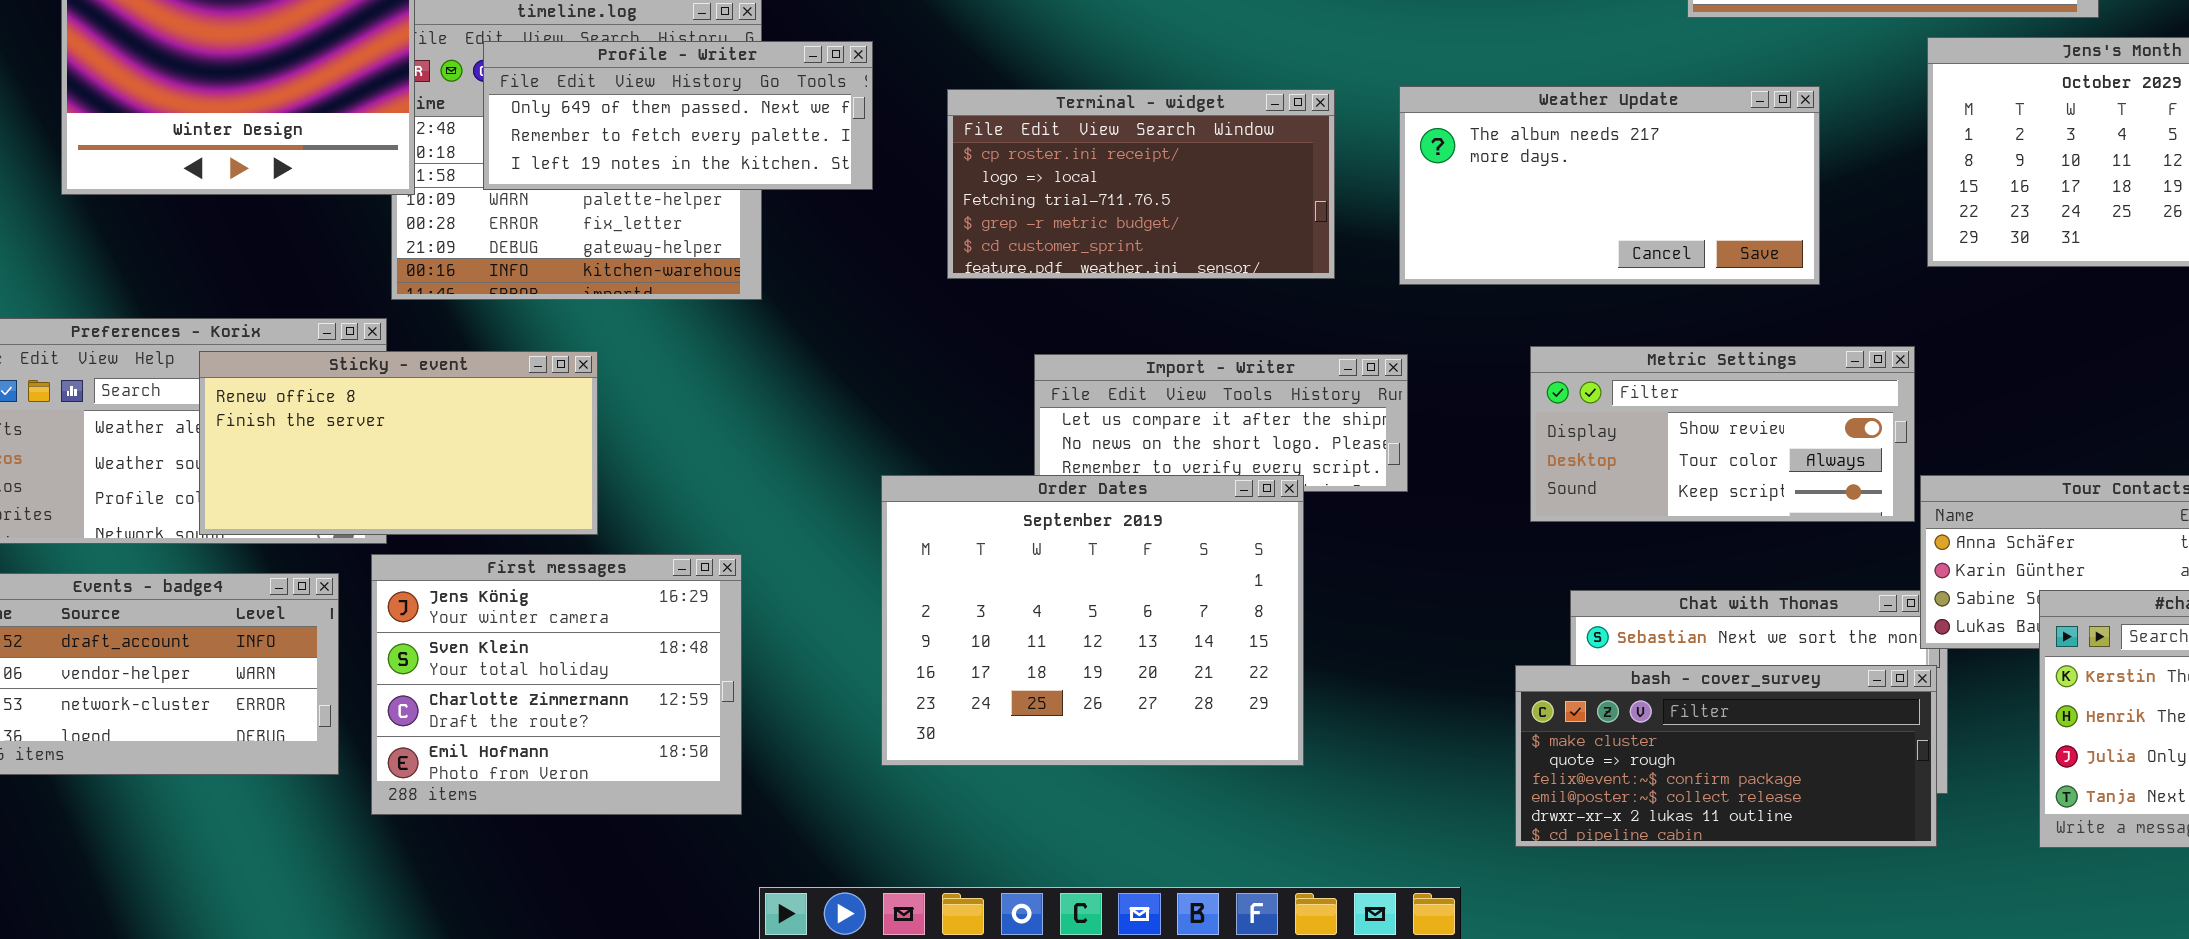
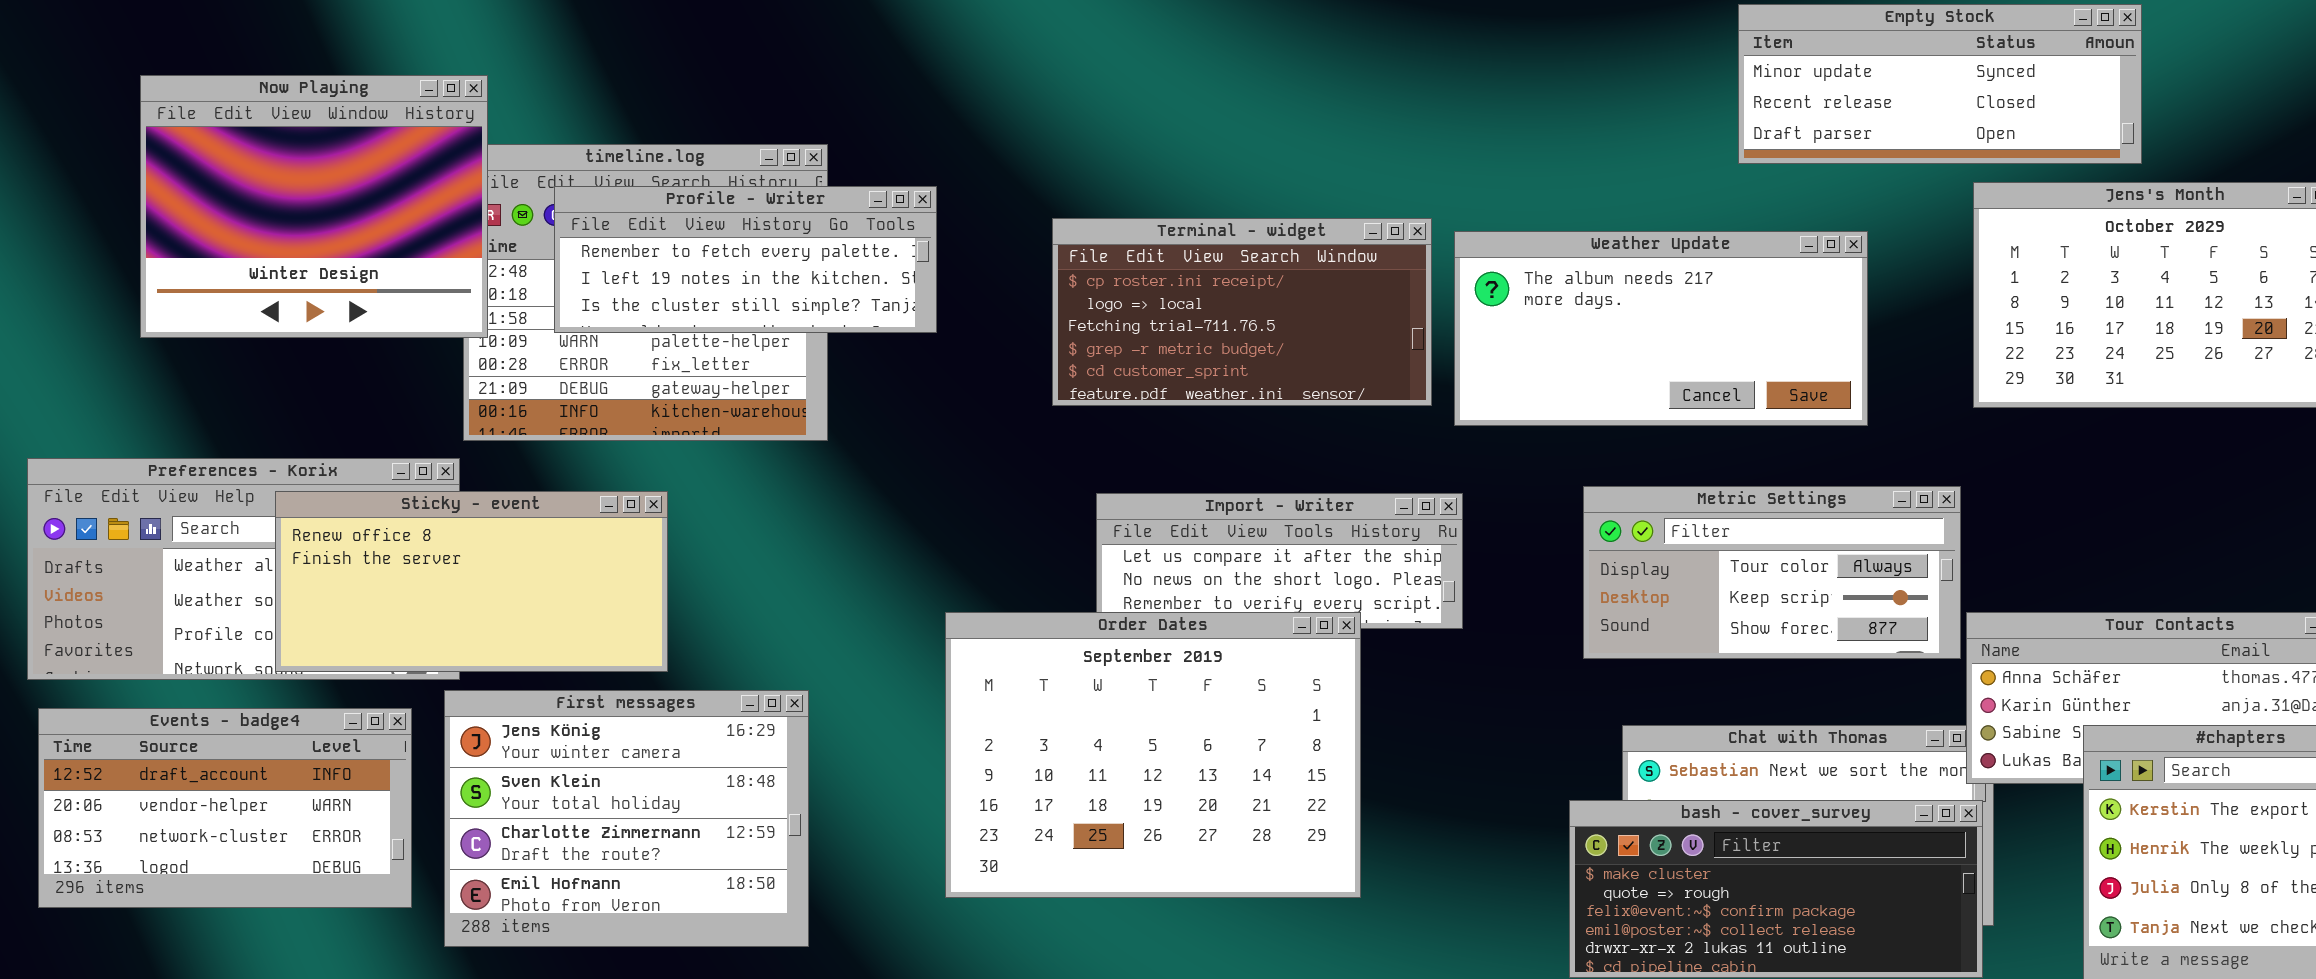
Profile - Writer: [483,41,873,190] -> [554,186,937,333], scrolled down 1 row
Terminal - widget: [947,89,1335,279] -> [1052,218,1432,406], moved
Metric Settings: [1530,346,1915,522] -> [1583,486,1961,659], scrolled down 1 row

